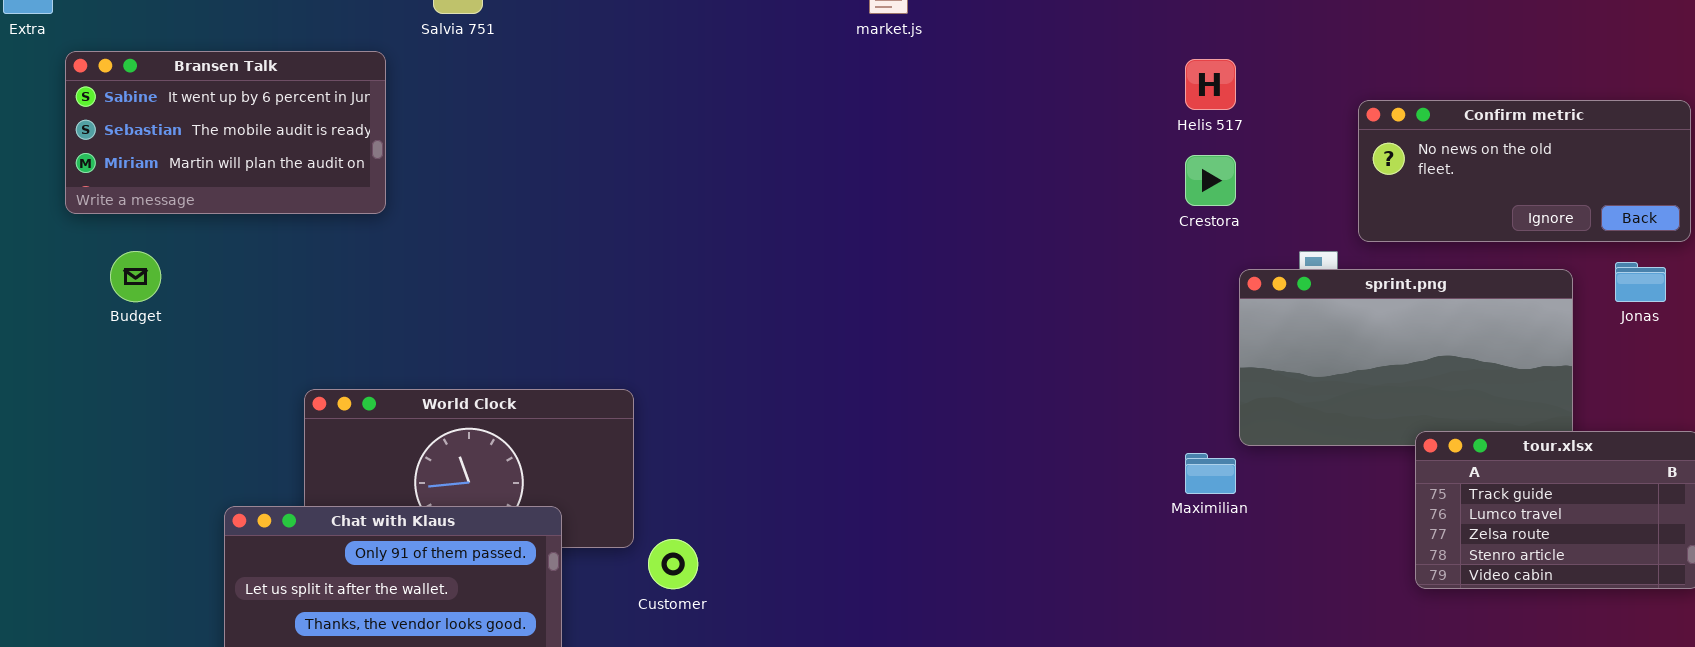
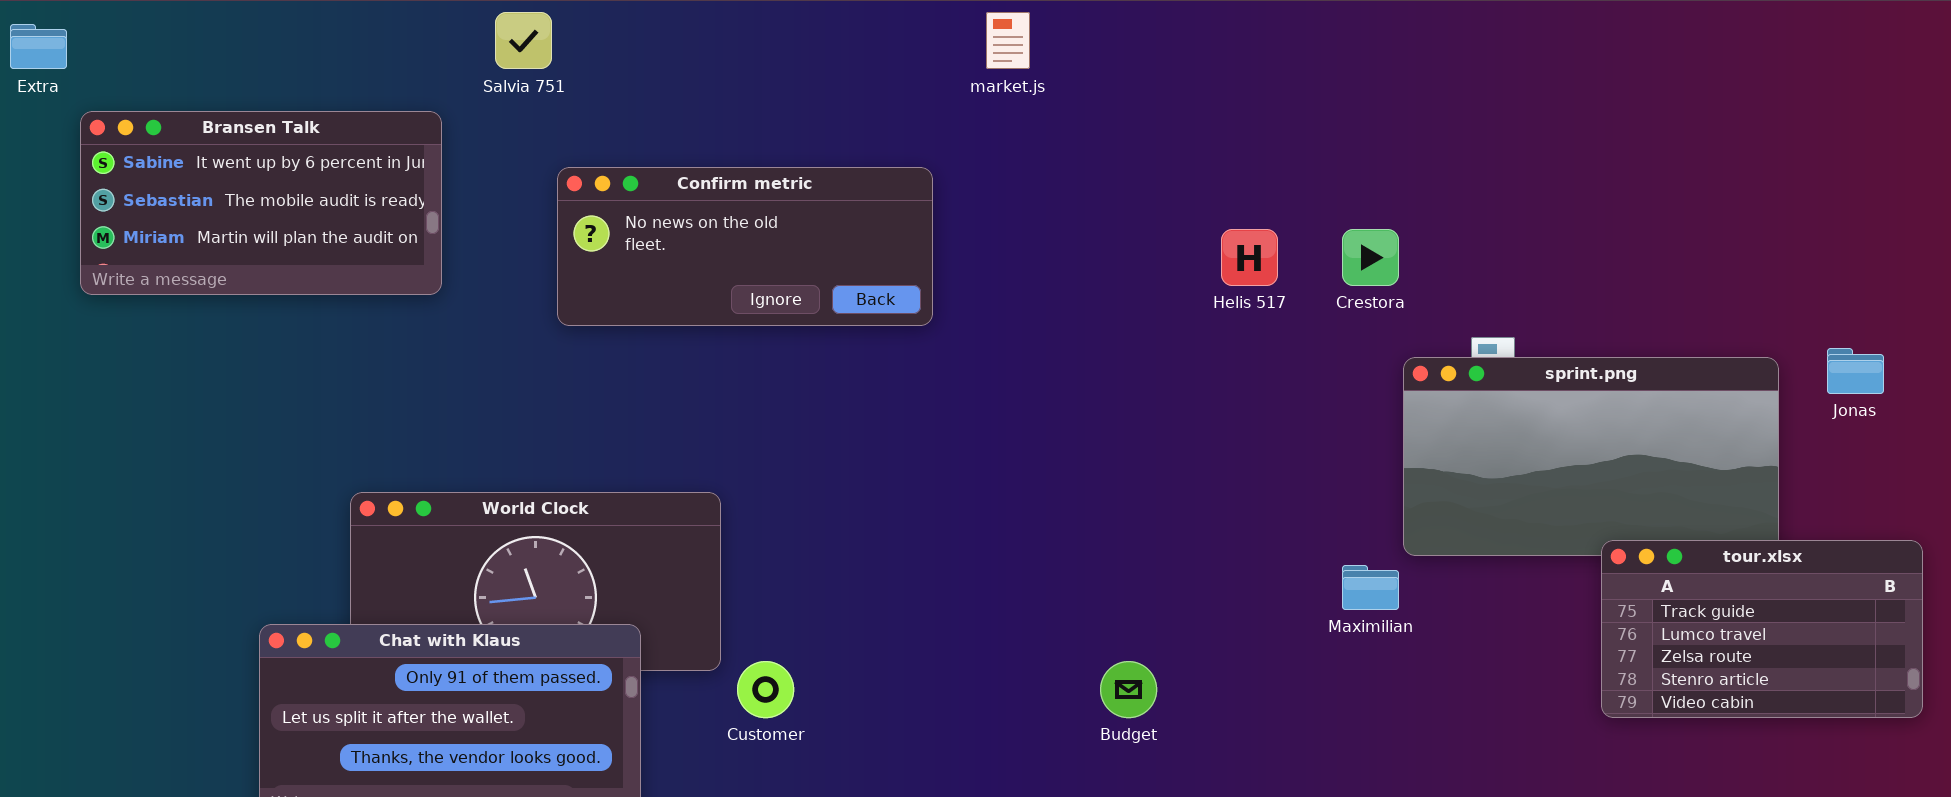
Helis 517: [1185,59,1236,110] -> [1221,229,1278,286], moved
Confirm metric: [1358,100,1691,242] -> [557,167,933,326], moved
Budget: [110,251,161,302] -> [1100,661,1157,718], moved

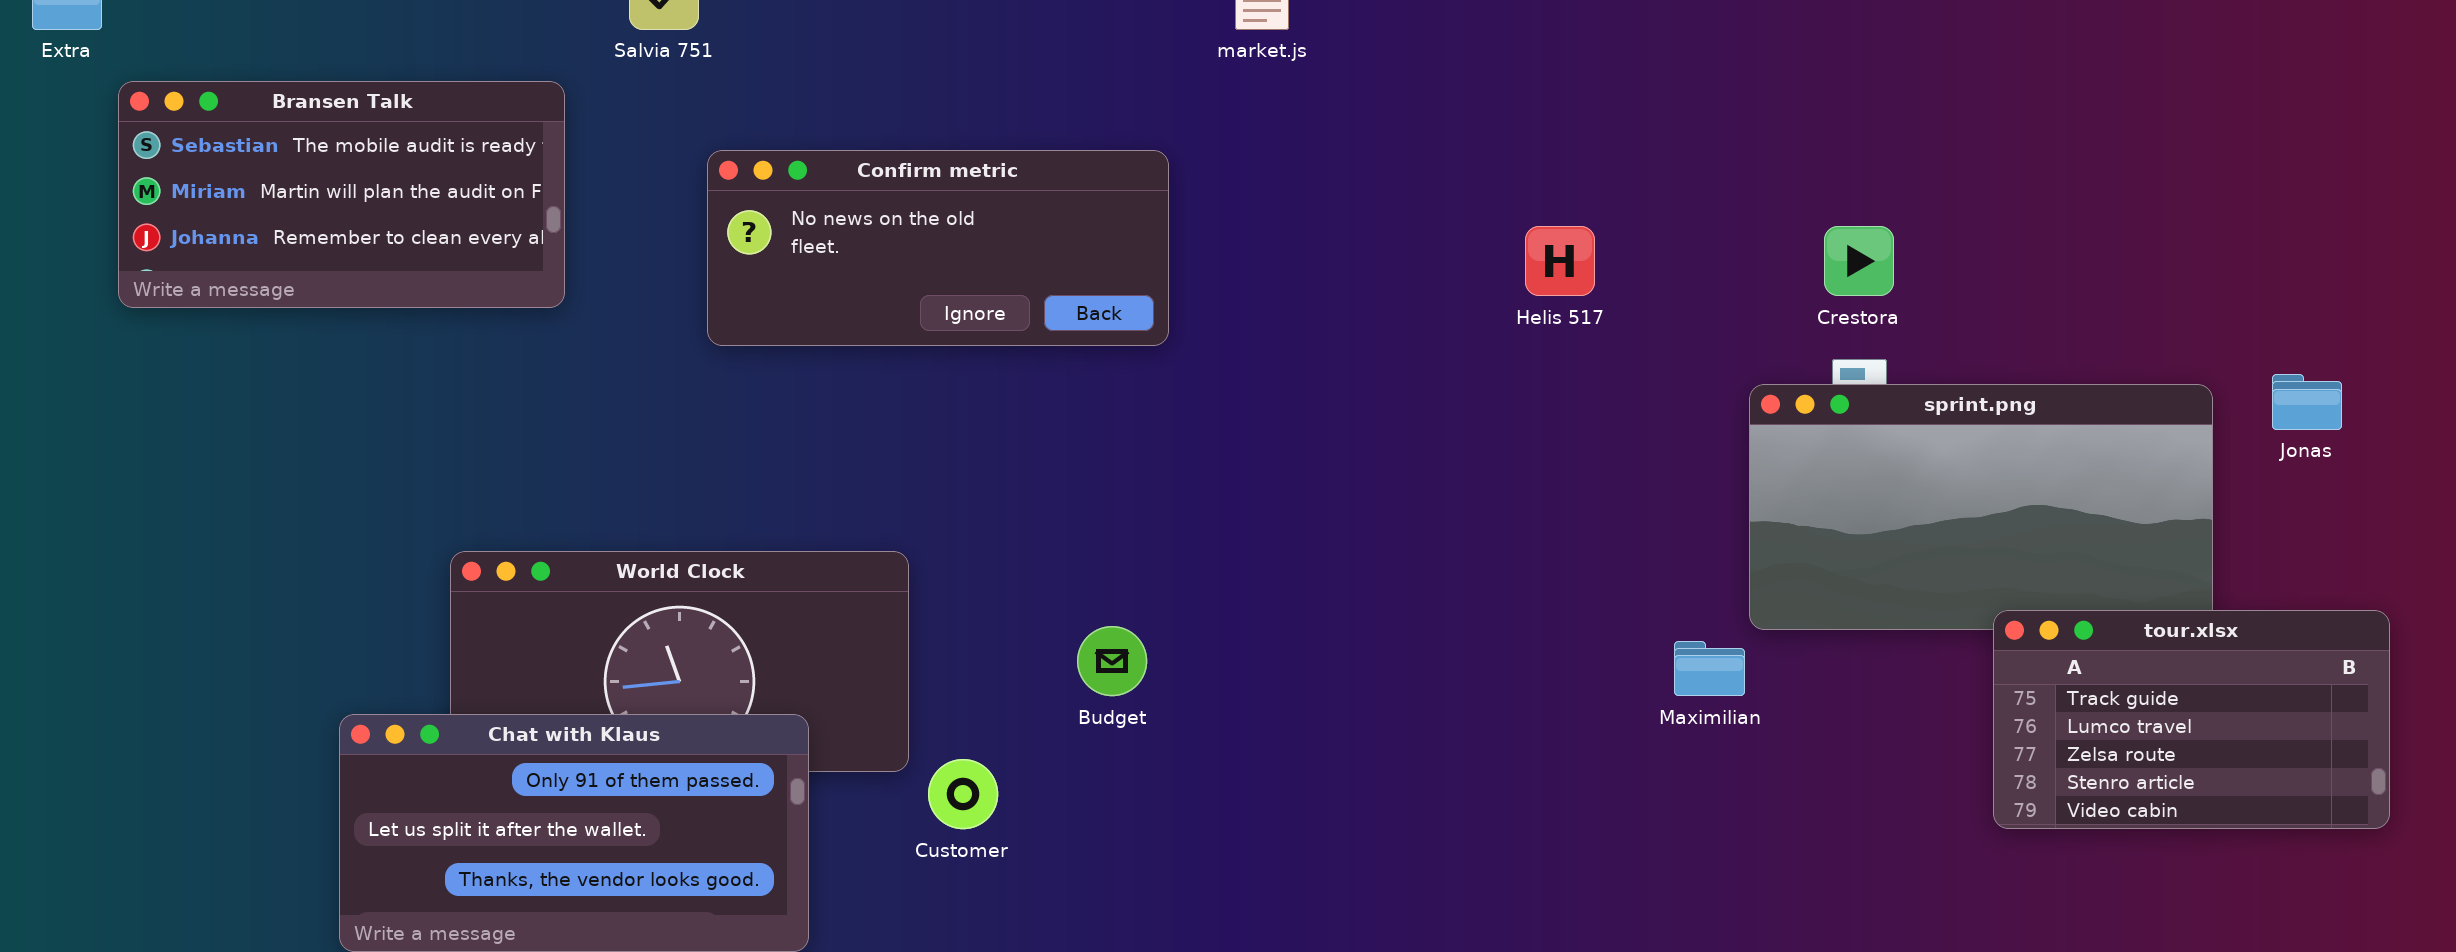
Bransen Talk: [80,111,442,295] -> [118,81,565,308], scrolled down 1 row
Crestora: [1342,229,1399,286] -> [1824,226,1894,296], moved
Budget: [1100,661,1157,718] -> [1077,626,1147,696], moved

